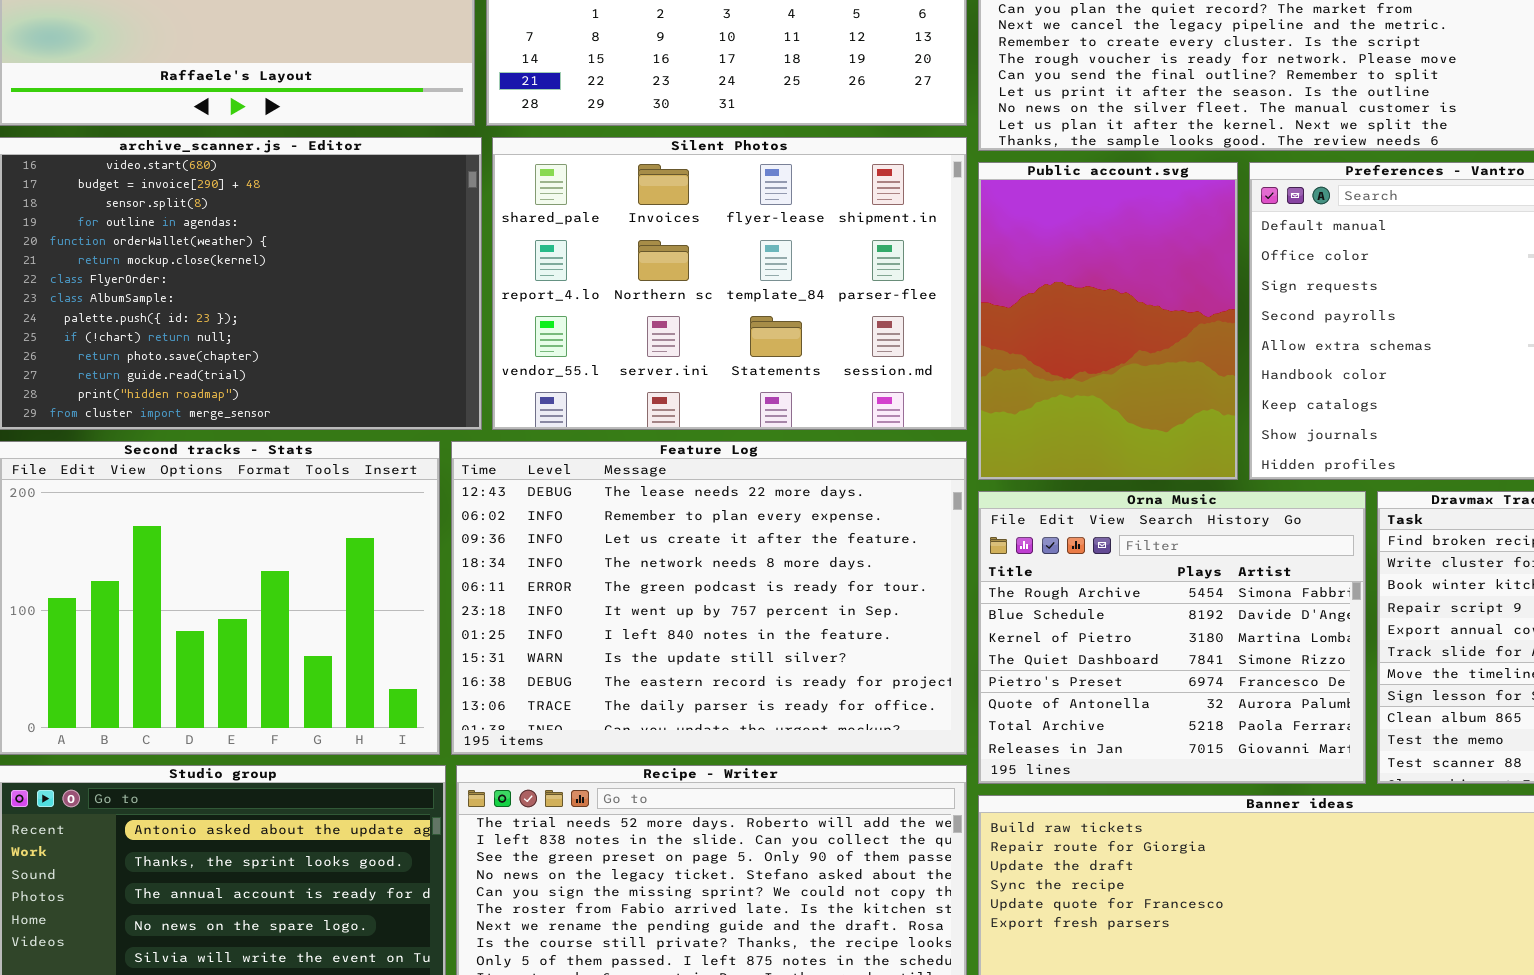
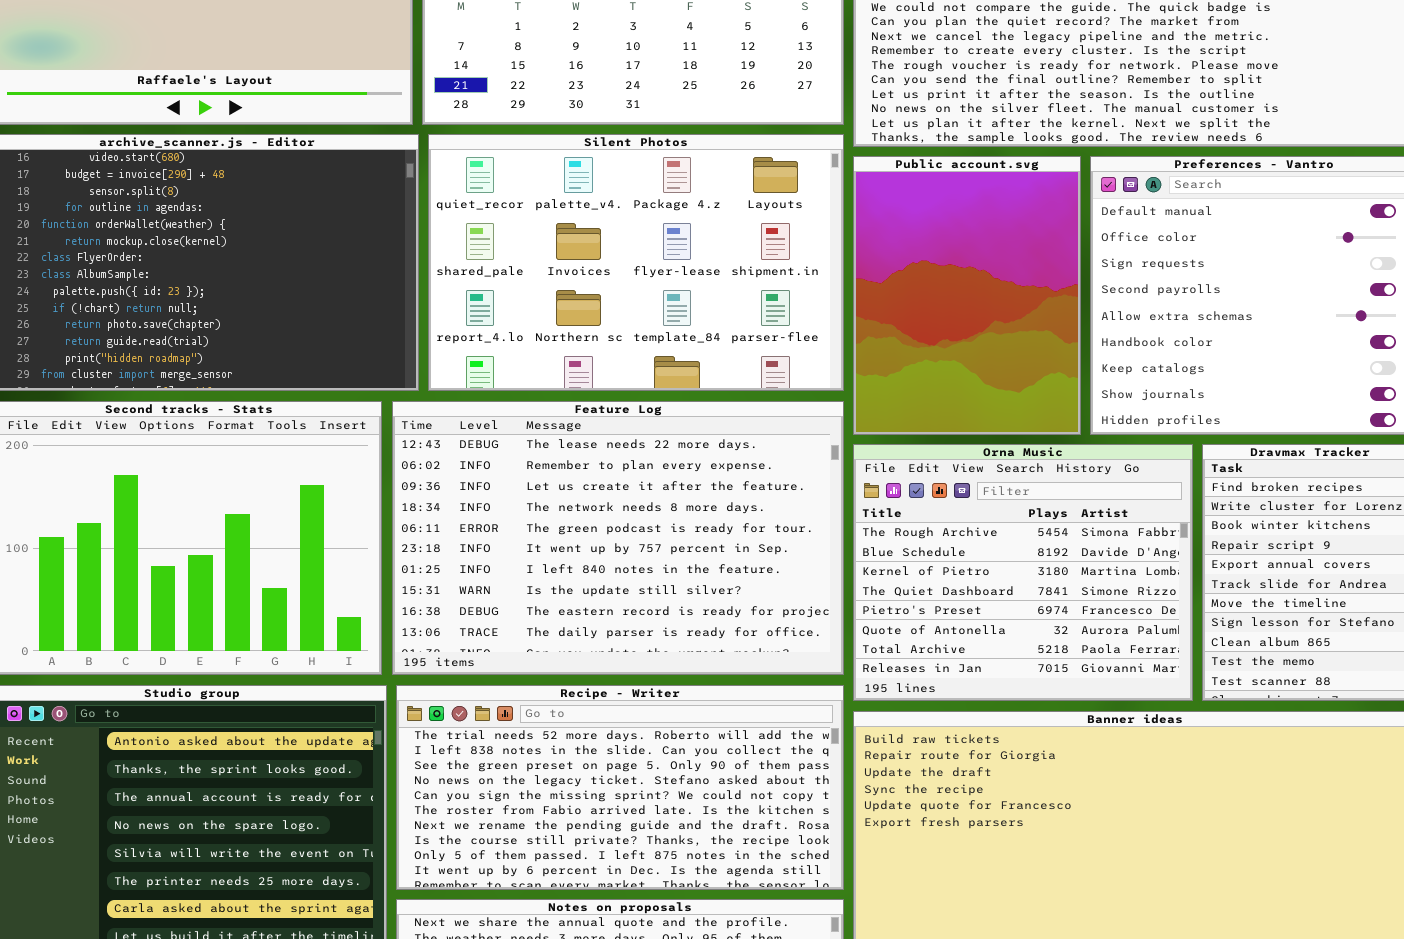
Silent Photos: [492,137,967,430] -> [428,134,844,391], scrolled up 1 row

